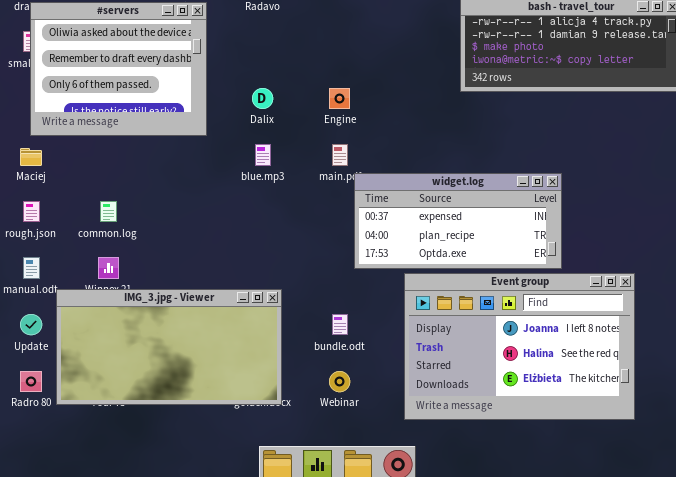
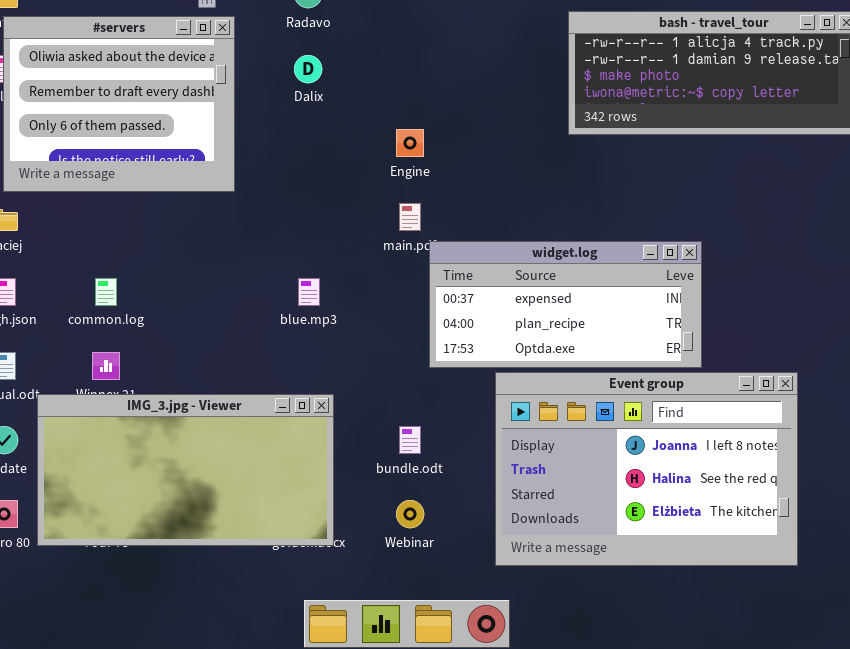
Dalix: [252,88,273,109] -> [294,55,322,83], moved
blue.mp3: [255,144,271,166] -> [298,278,320,306], moved

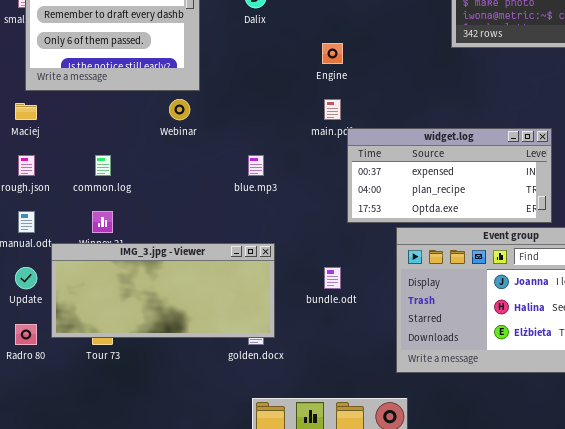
IMG_3.jpg - Viewer: [37,394,334,546] -> [51,243,275,338], resized
Webinar: [396,500,424,528] -> [169,99,190,120], moved

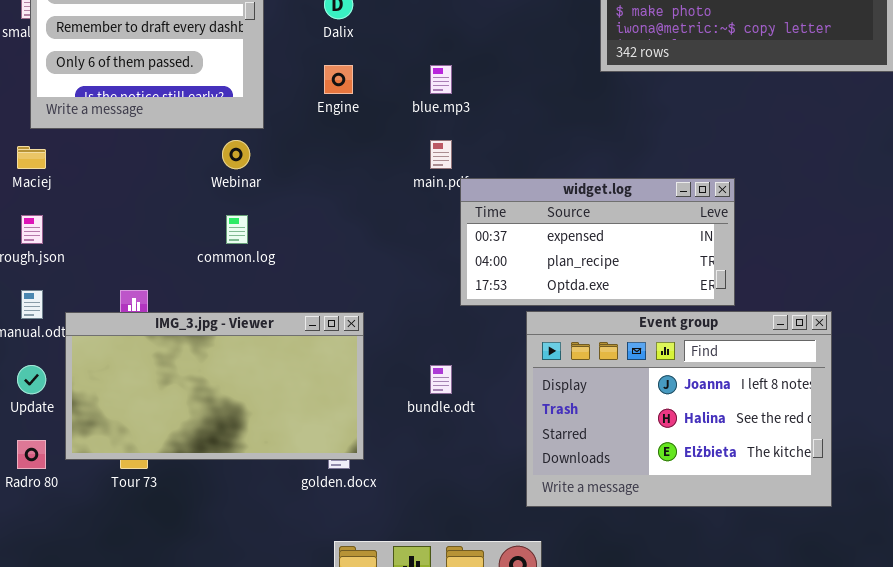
Engine: [322,43,343,64] -> [324,65,353,94], moved
common.log: [95,155,111,176] -> [226,215,248,244], moved
blue.mp3: [248,155,264,176] -> [430,65,452,94], moved
IMG_3.jpg - Viewer: [51,243,275,338] -> [65,312,364,460], resized

